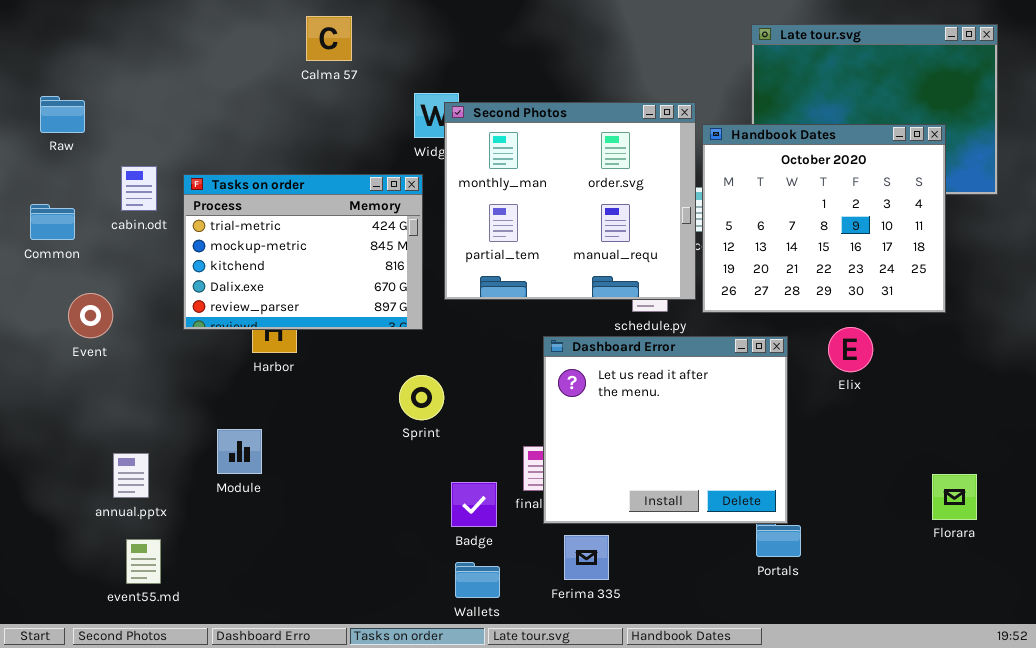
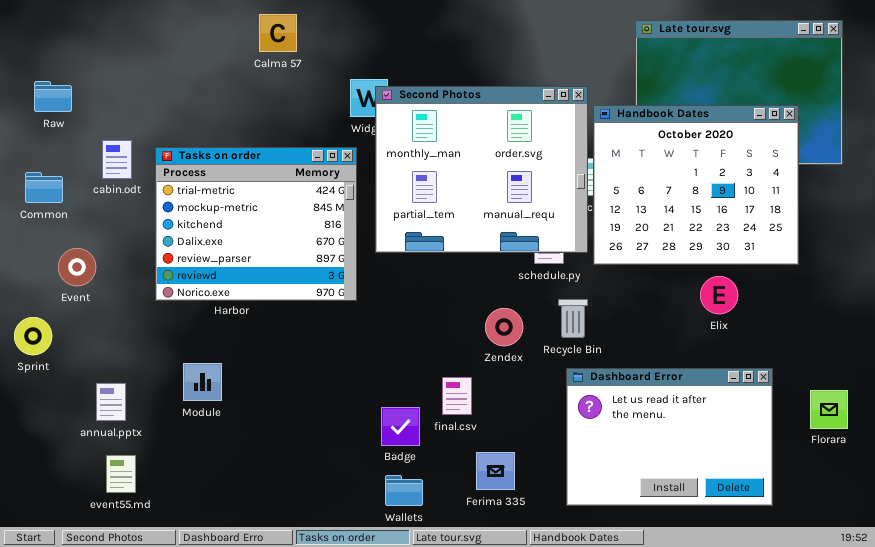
Tasks on order: [183,174,423,330] -> [155,147,357,301], resized
Dashboard Error: [543,336,788,524] -> [566,368,773,506], moved, resized
Sprint: [399,375,444,420] -> [14,317,52,355], moved
Florara: [932,474,977,520] -> [810,390,848,429], moved

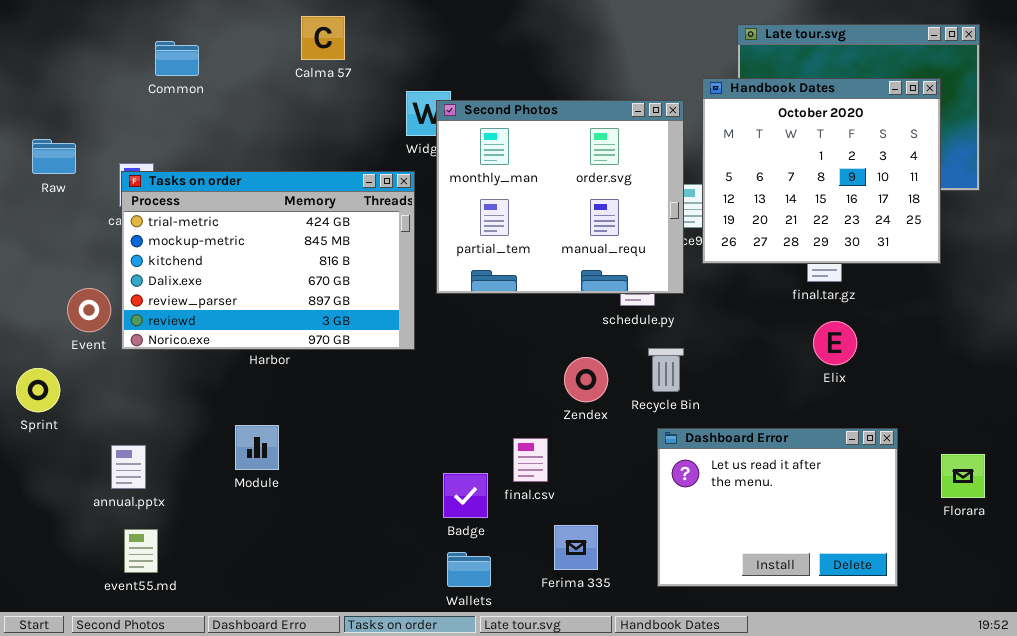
Raw: [34,81,72,112] -> [32,139,76,174], moved
Handbook Dates: [593,105,799,265] -> [702,78,941,264], moved
Tasks on order: [155,147,357,301] -> [121,171,415,350], resized
Common: [25,172,63,203] -> [155,41,199,76], moved
Module: [183,363,222,401] -> [235,425,279,470], moved

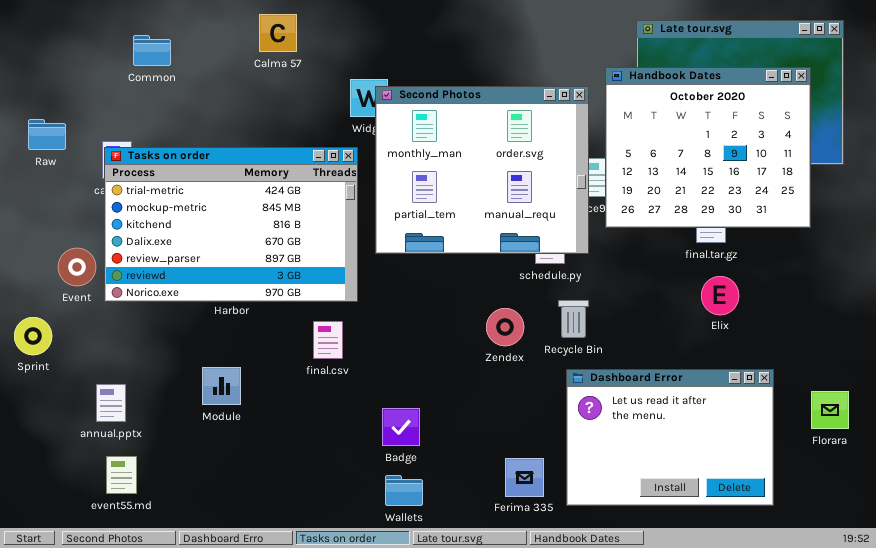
final.csv: [513,438,548,482] -> [313,321,343,359], moved
Ferima 335: [554,525,598,570] -> [505,458,544,497], moved

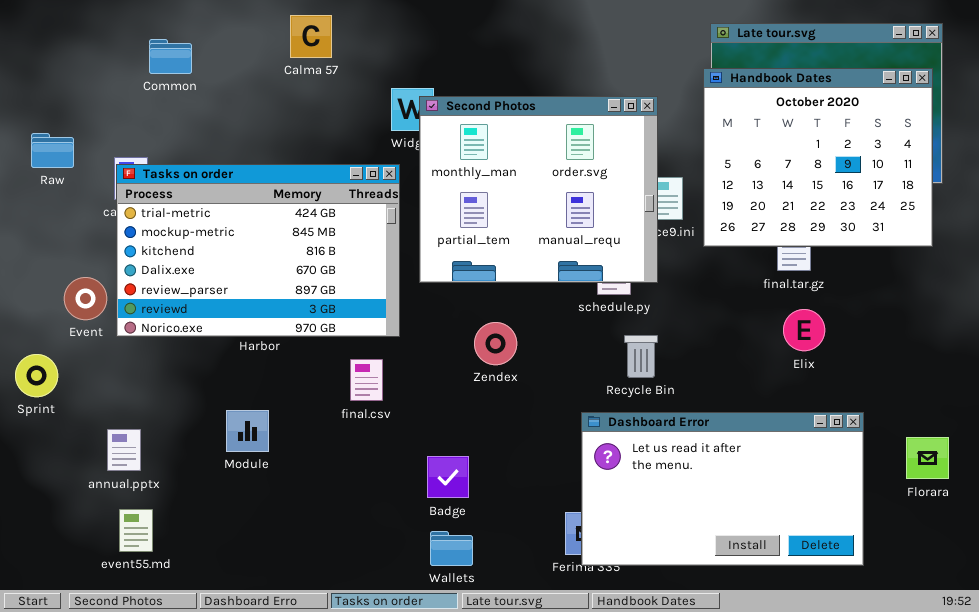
Handbook Dates: [605,67,811,228] -> [703,68,933,247], moved
Zendex: [486,308,524,346] -> [474,322,517,365], moved
Dashboard Error: [566,369,774,506] -> [581,412,864,566], resized

